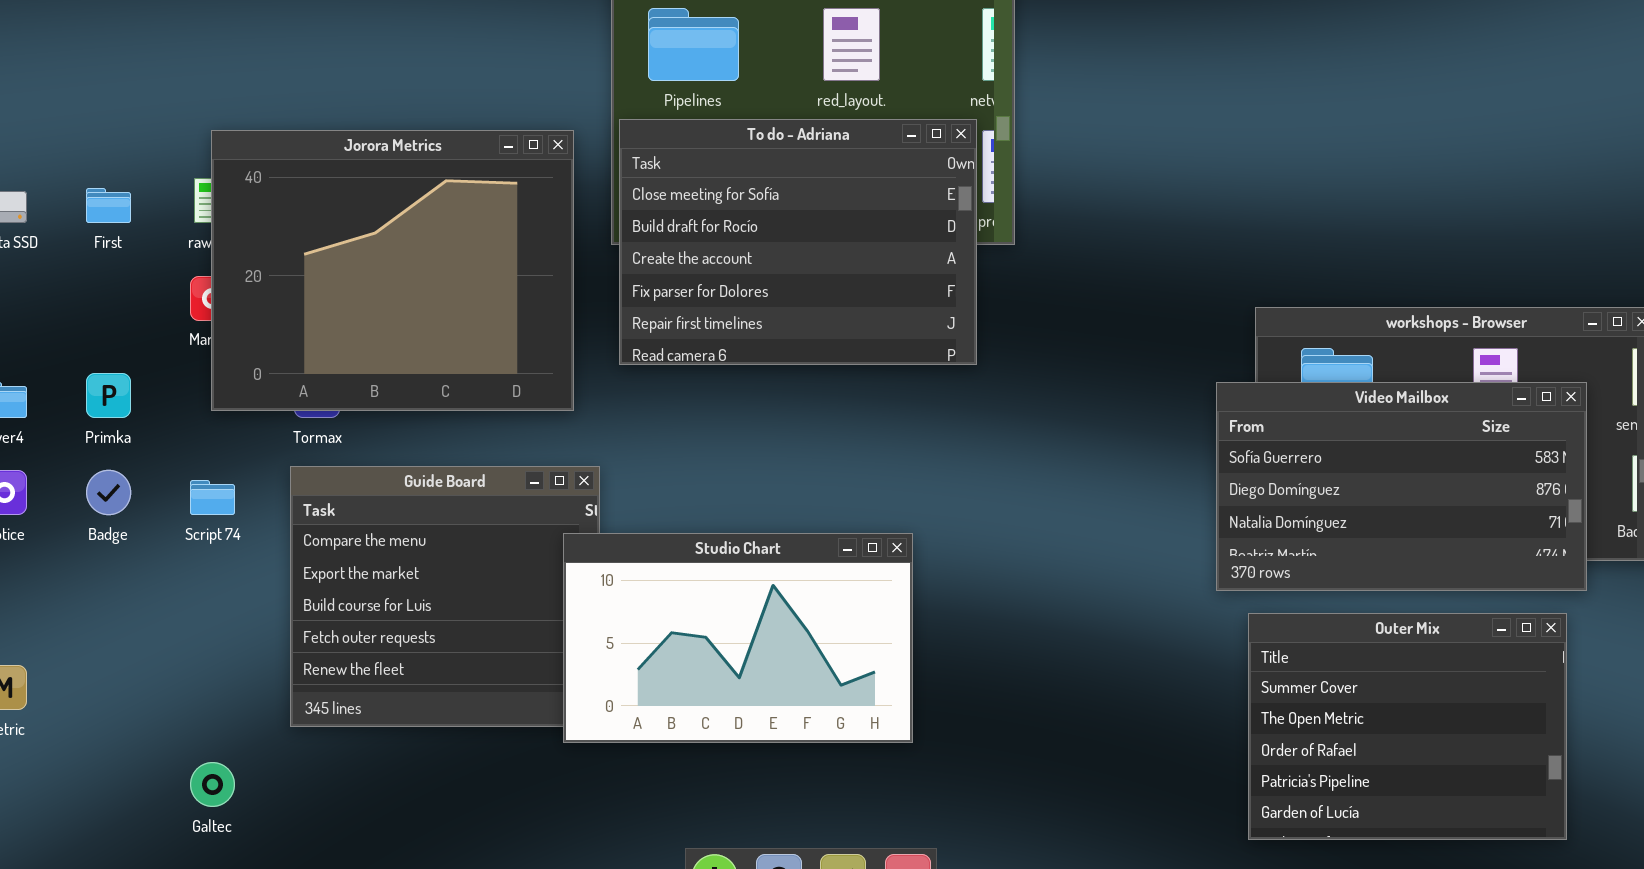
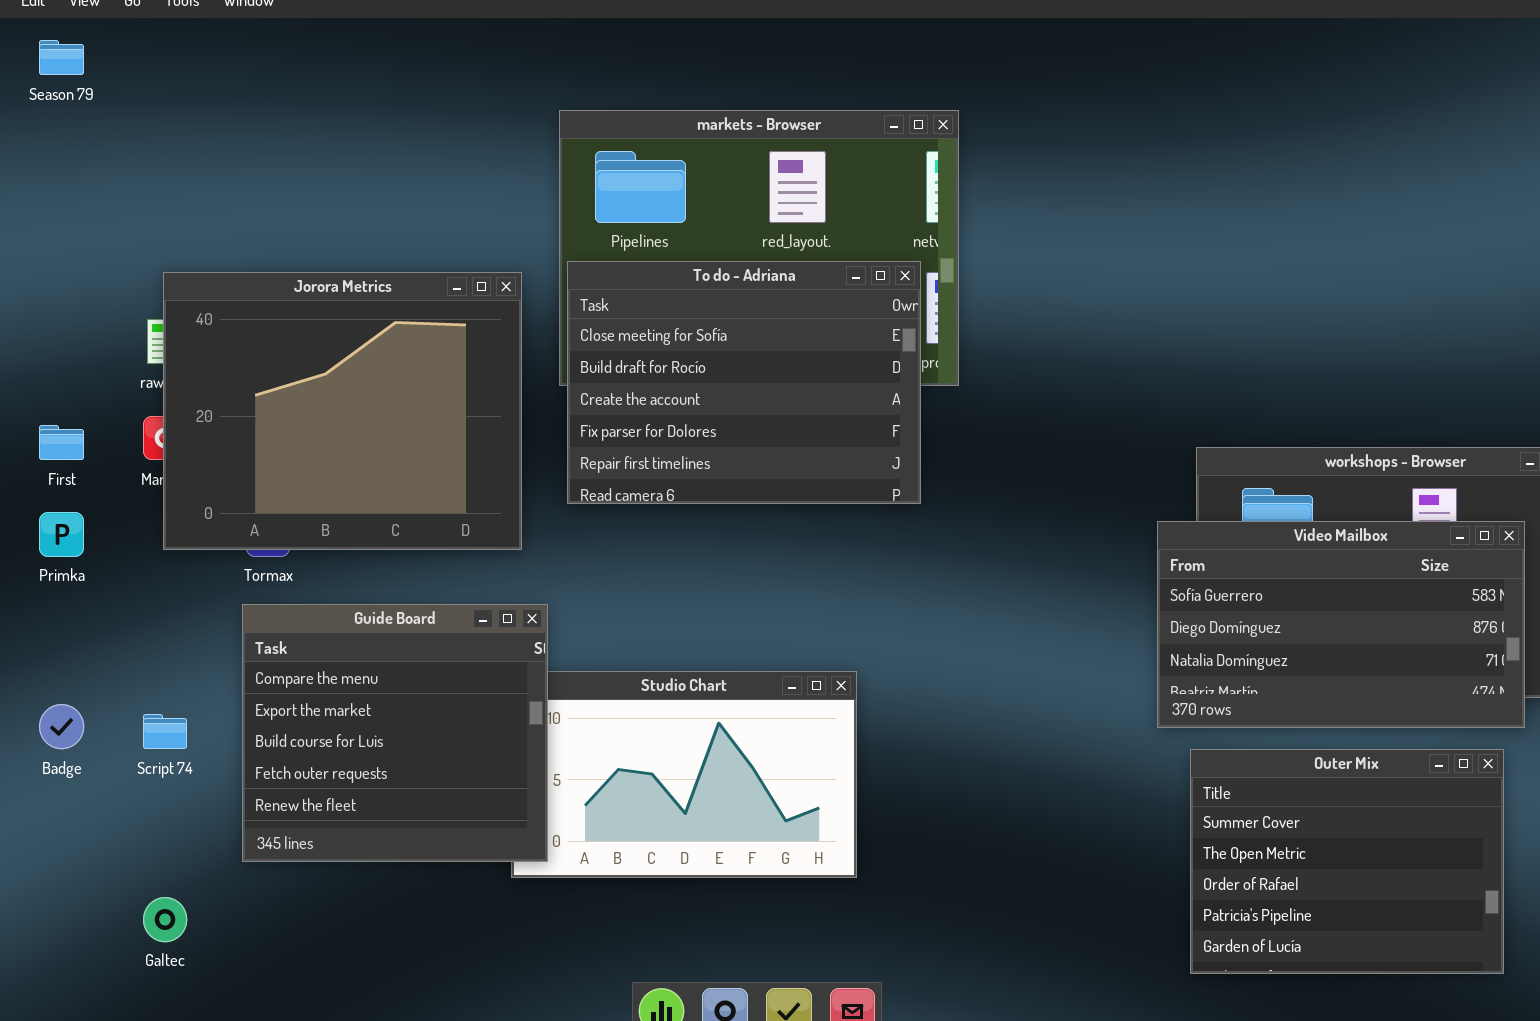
First: [86,188,131,223] -> [39,425,84,460], moved
Guide Board: [290,466,600,727] -> [242,604,548,862], raised
Badge: [86,470,131,515] -> [39,704,84,749], moved
Script 74: [190,480,235,515] -> [143,714,187,749], moved

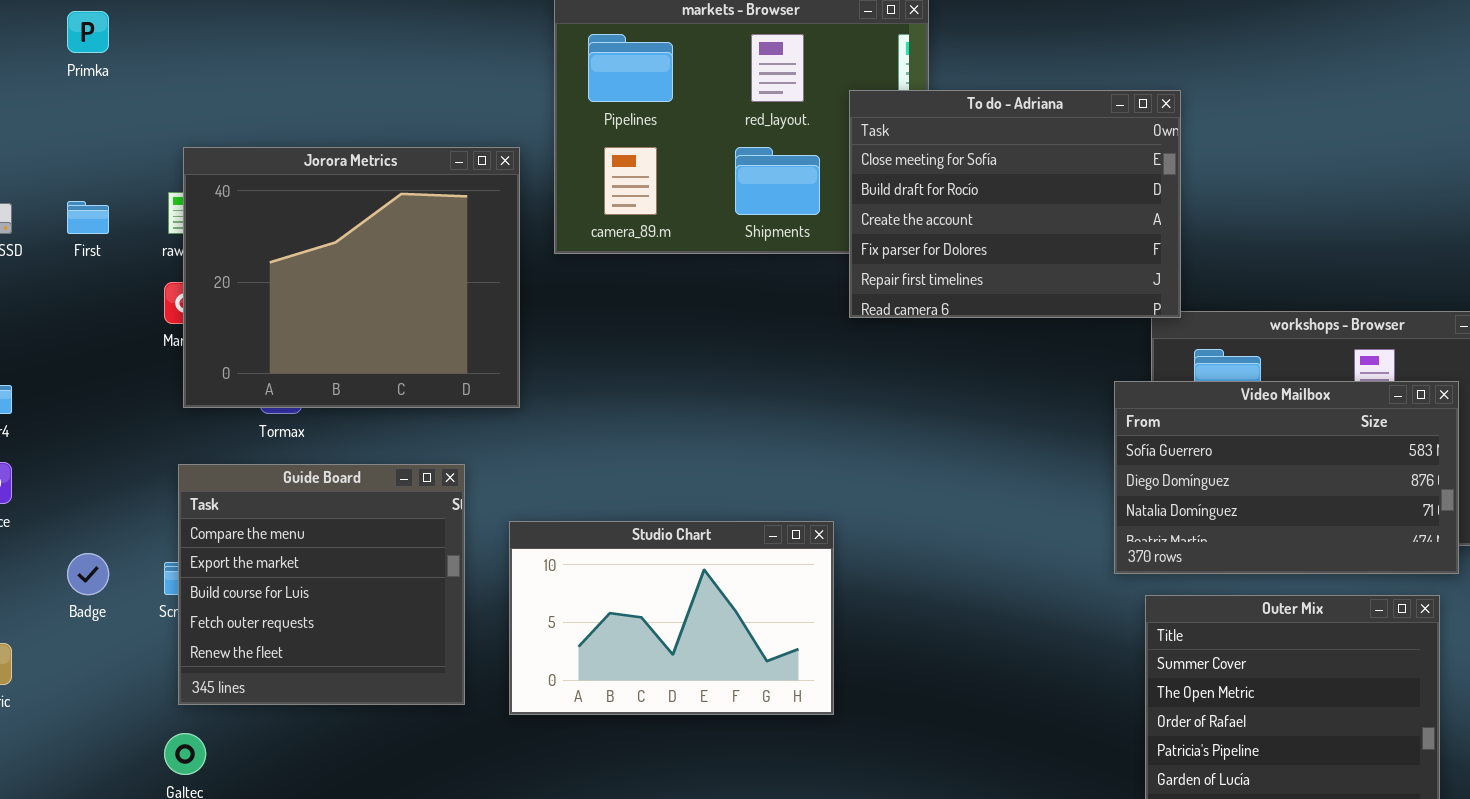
To do - Adriana: [567,261,921,504] -> [849,90,1181,318], moved
First: [39,425,84,460] -> [67,201,109,234], moved
Primka: [39,512,84,557] -> [67,11,109,53], moved
Guide Board: [242,604,548,862] -> [178,464,465,705], moved

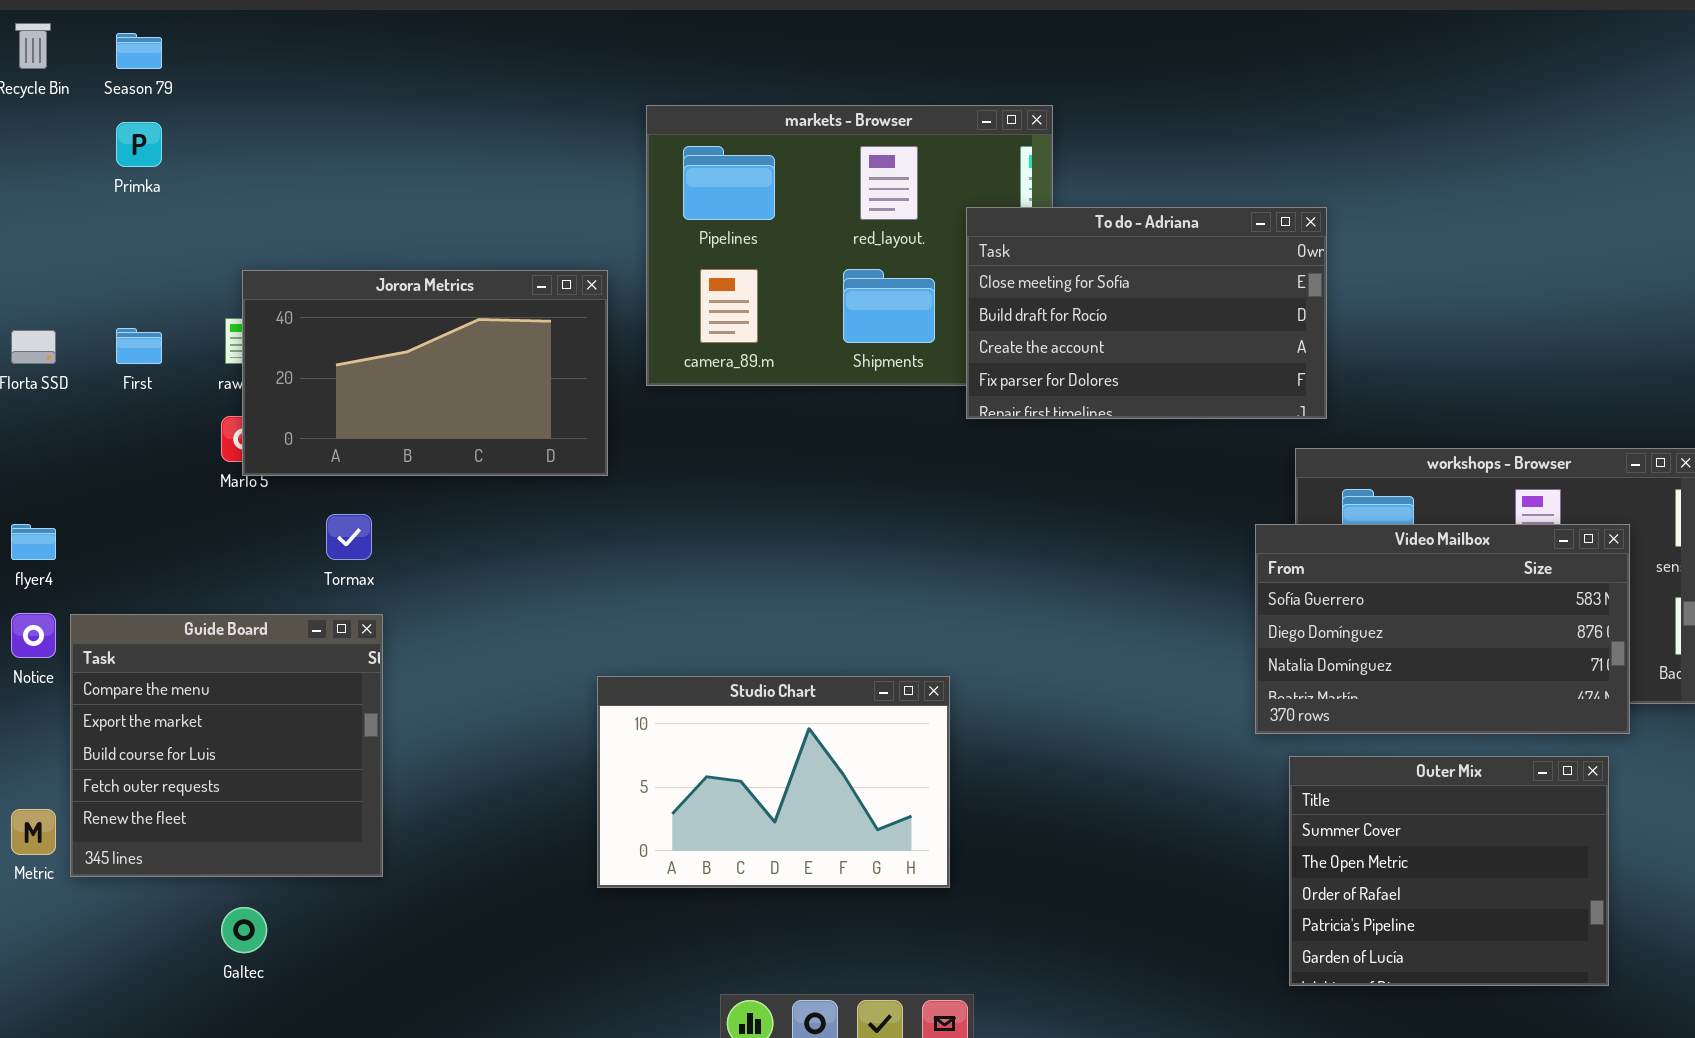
To do - Adriana: [849,90,1181,318] -> [966,207,1327,419], resized
Jorora Metrics: [183,147,520,408] -> [242,270,608,476], resized
Guide Board: [178,464,465,705] -> [70,614,383,877], moved

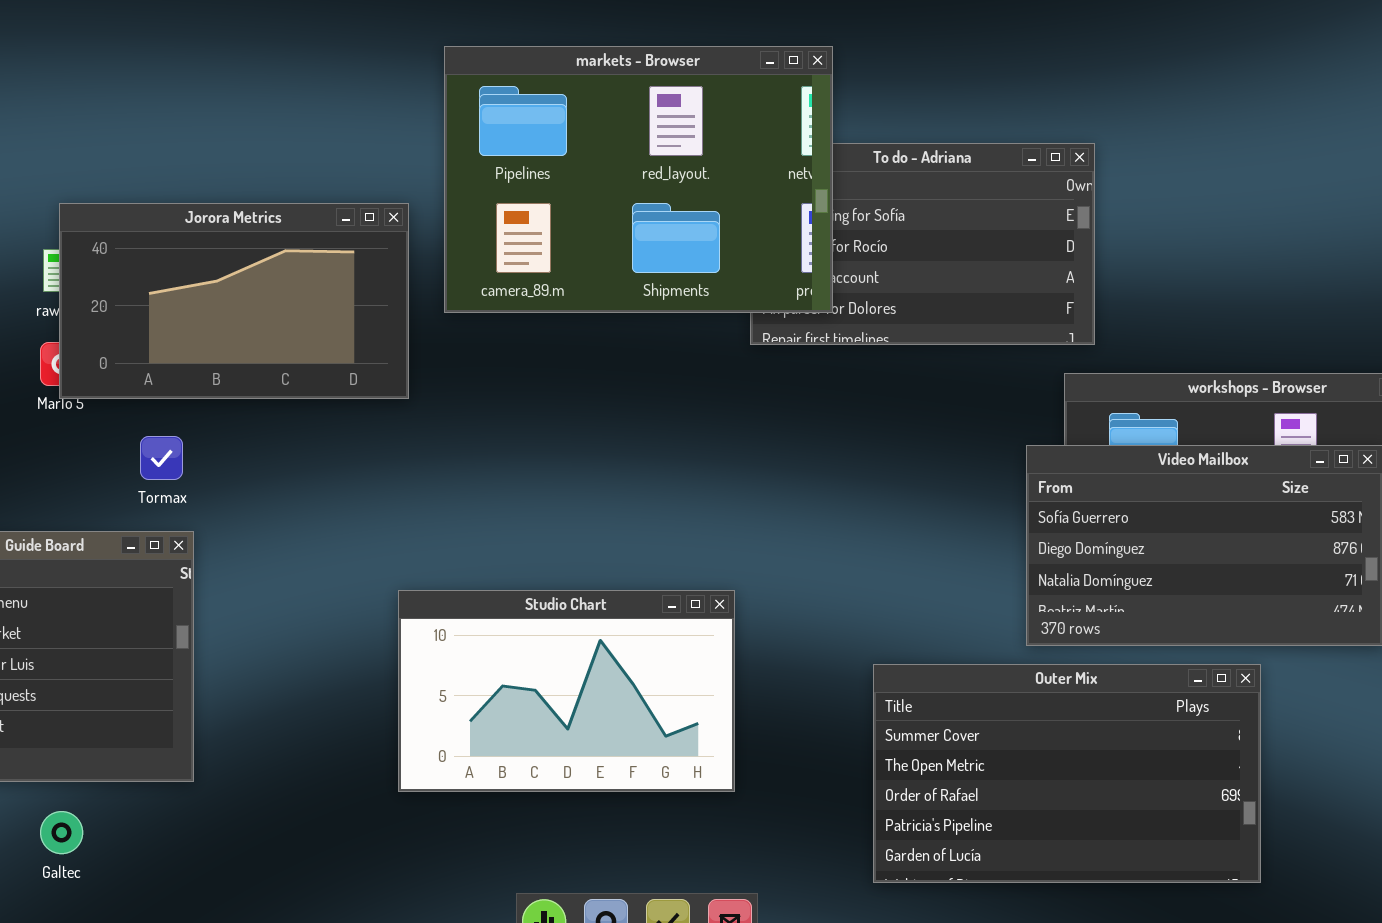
markets - Browser: [646,105,1053,386] -> [444,46,833,313], raised
Outer Mix: [1289,756,1609,986] -> [873,664,1261,883], moved, resized

